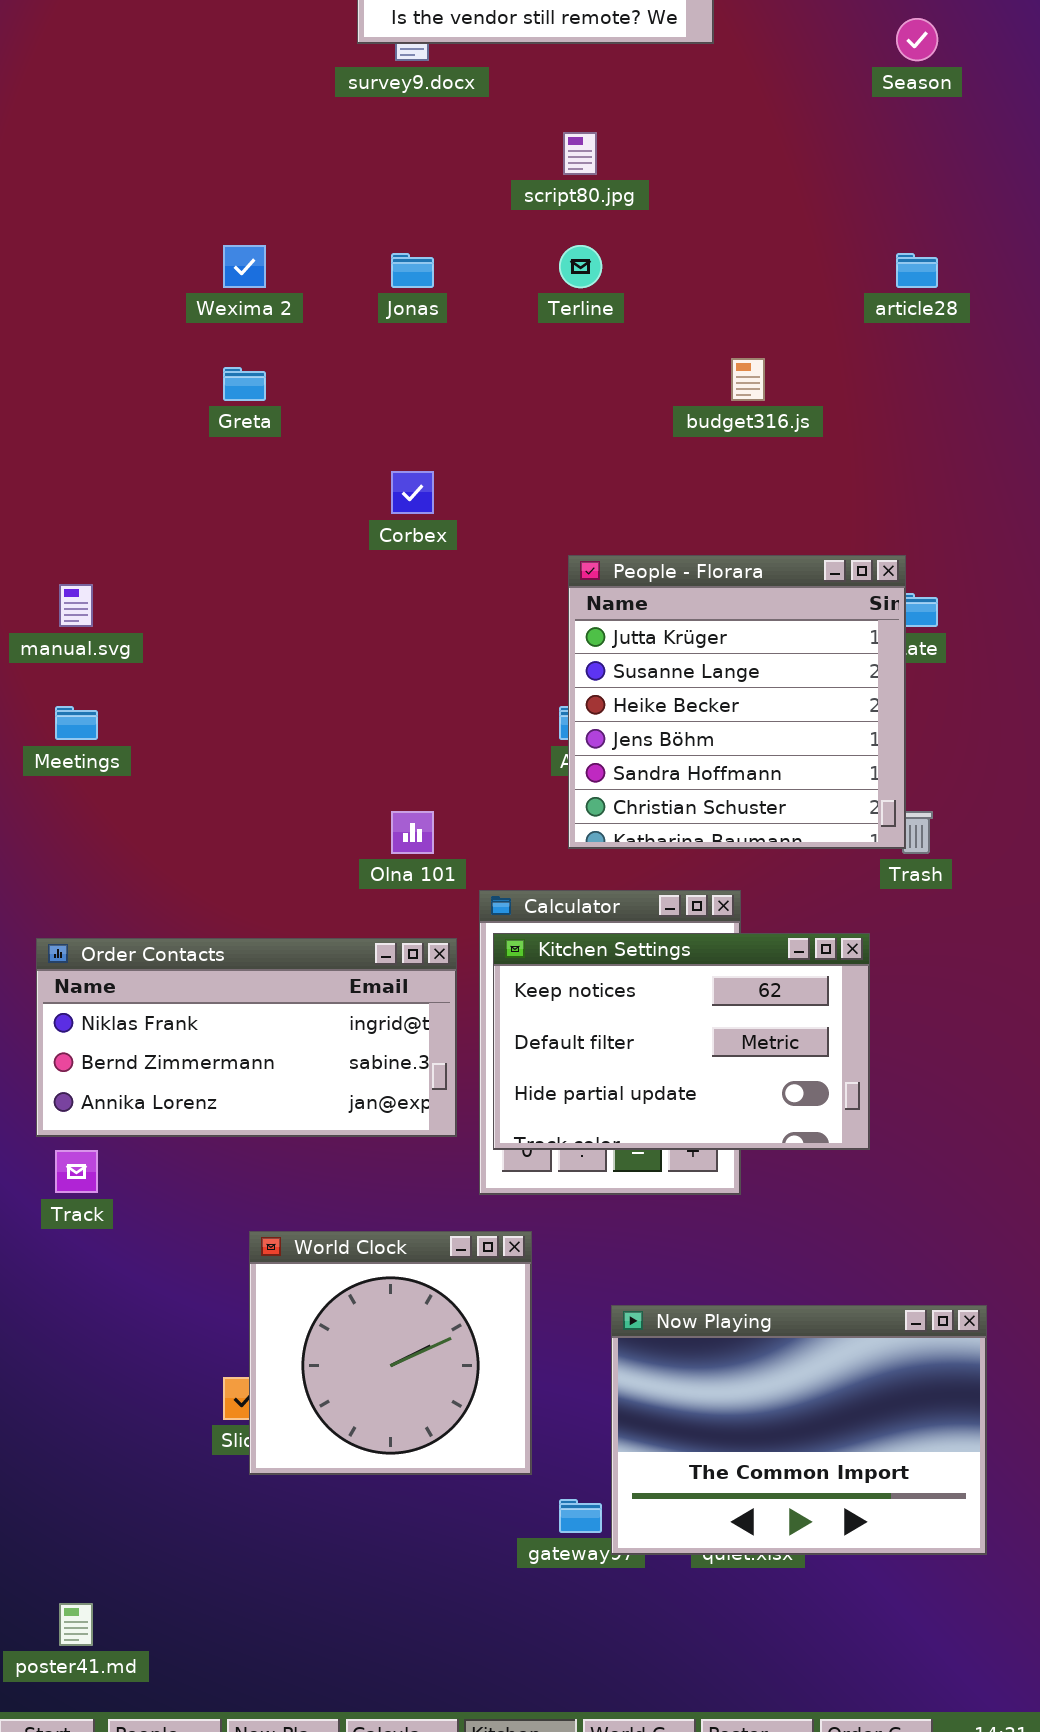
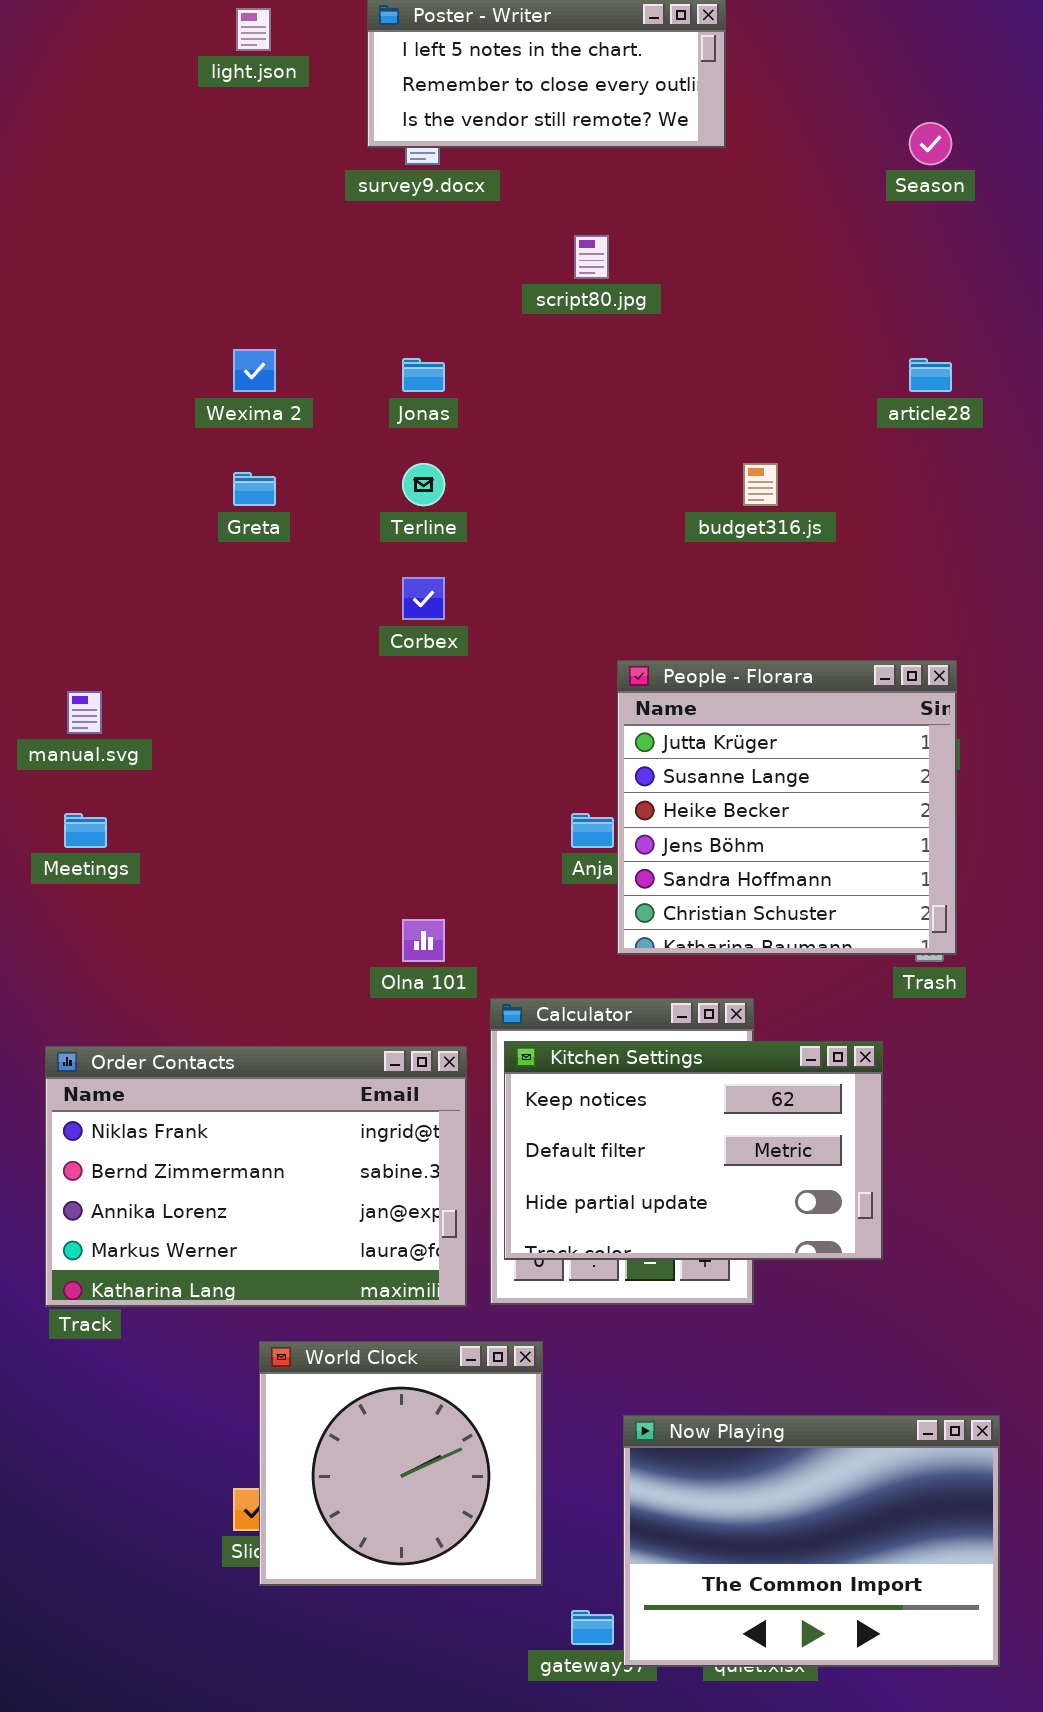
Terline: [559,245,602,288] -> [402,463,445,506], moved
People - Florara: [568,555,906,849] -> [617,660,957,955], moved
Order Contacts: [36,938,457,1137] -> [45,1046,467,1307], resized

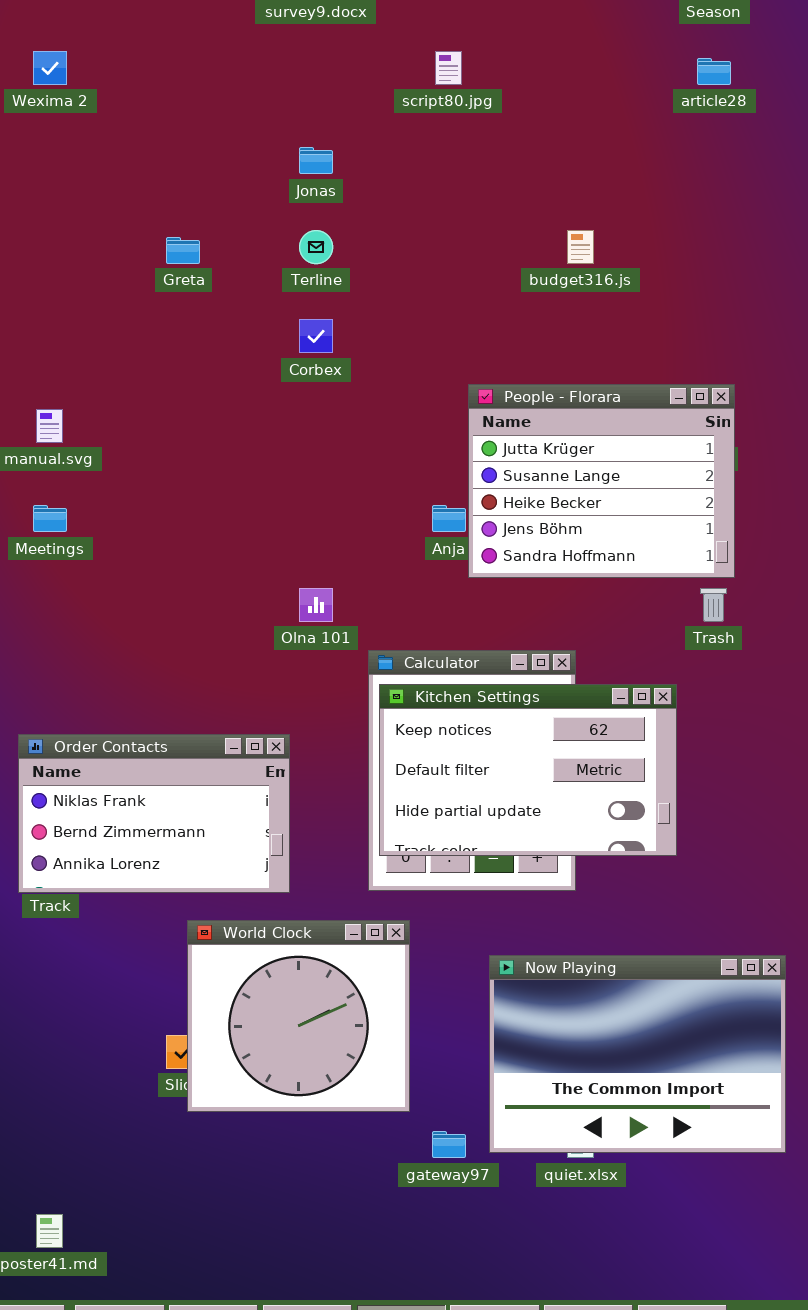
Wexima 2: [233,349,276,392] -> [33,51,67,85], moved
article28: [909,358,952,392] -> [697,58,731,85], moved
People - Florara: [617,660,957,955] -> [468,384,735,578], resized
Order Contacts: [45,1046,467,1307] -> [18,734,290,893], resized
Now Playing: [623,1415,1000,1667] -> [489,955,786,1153], moved

